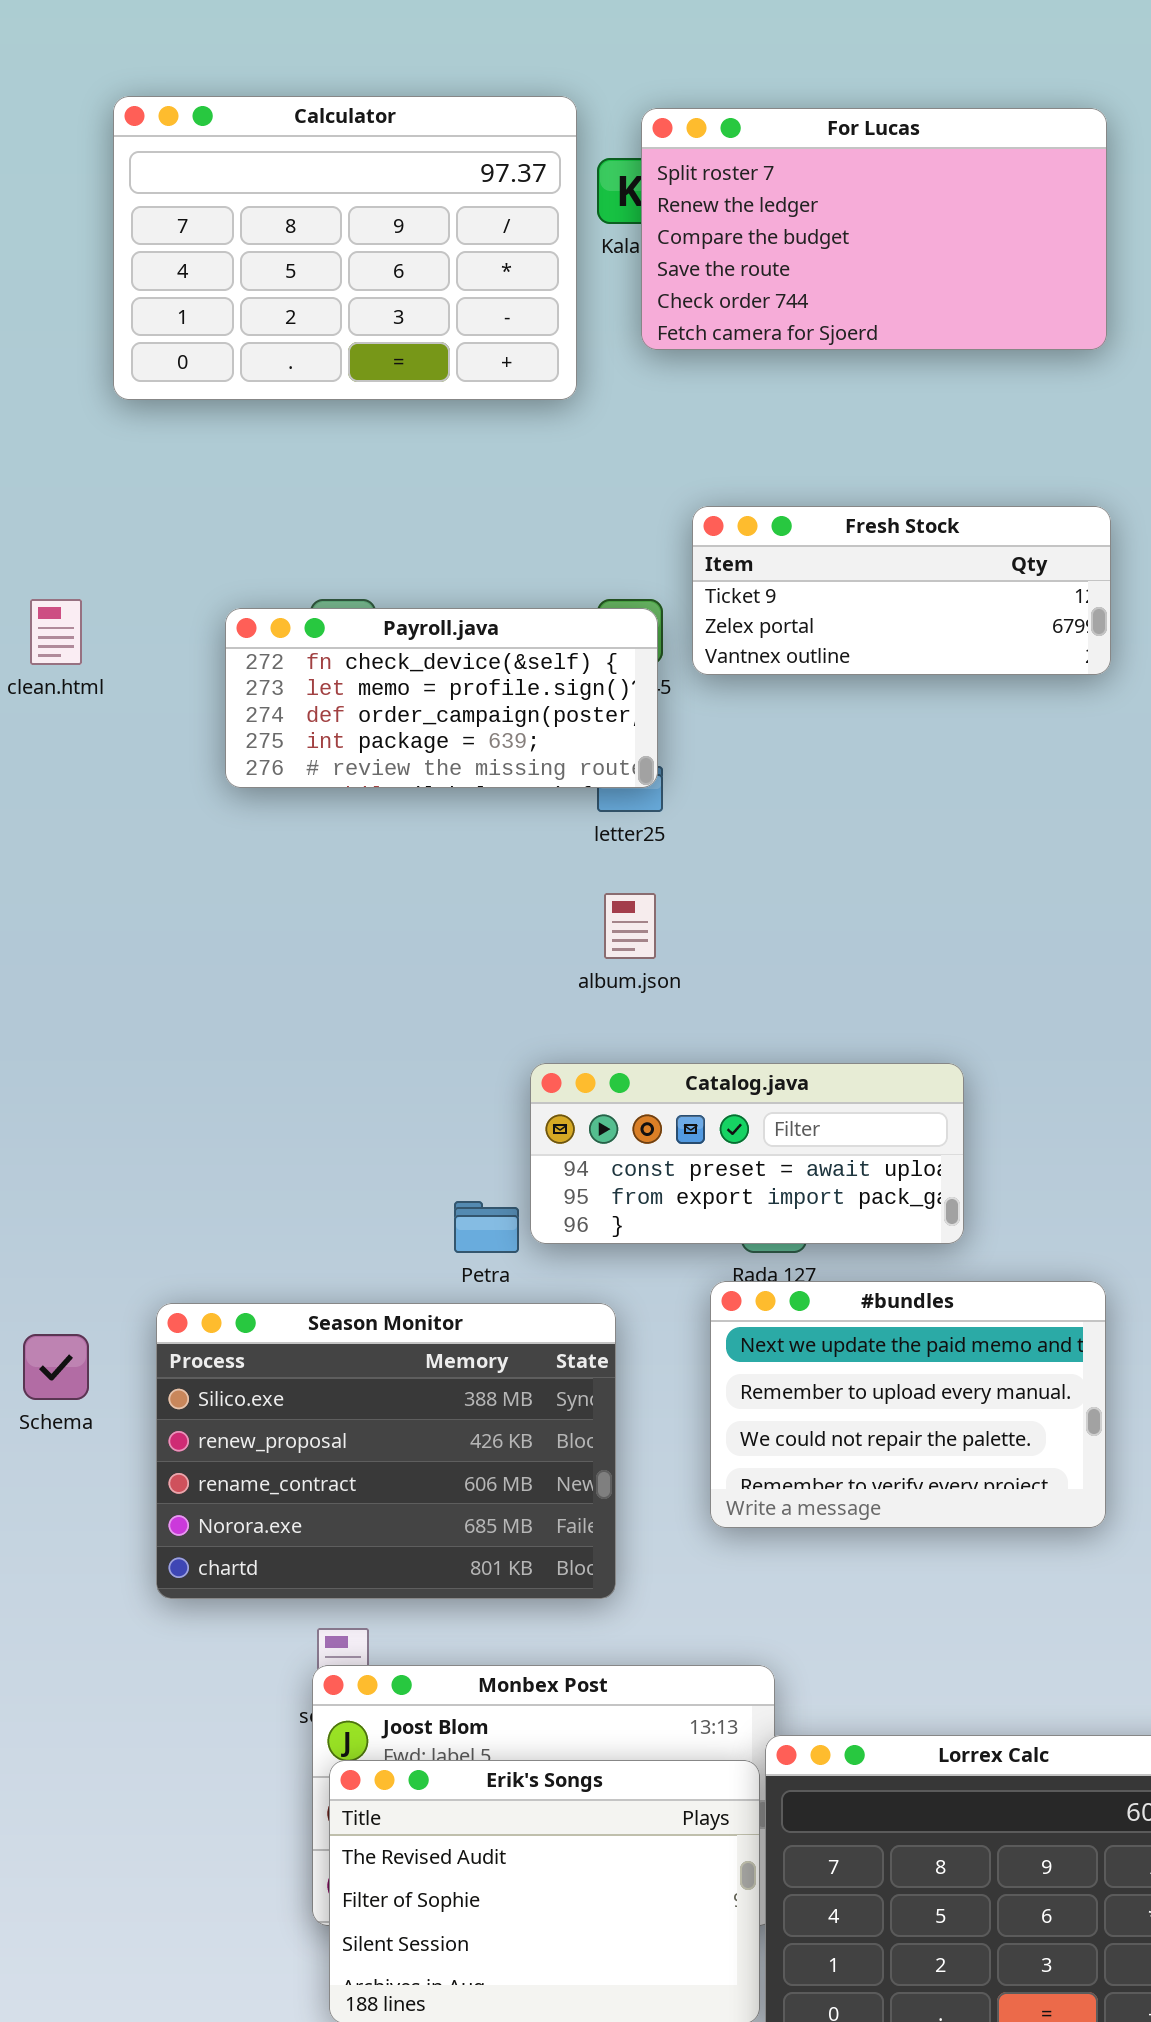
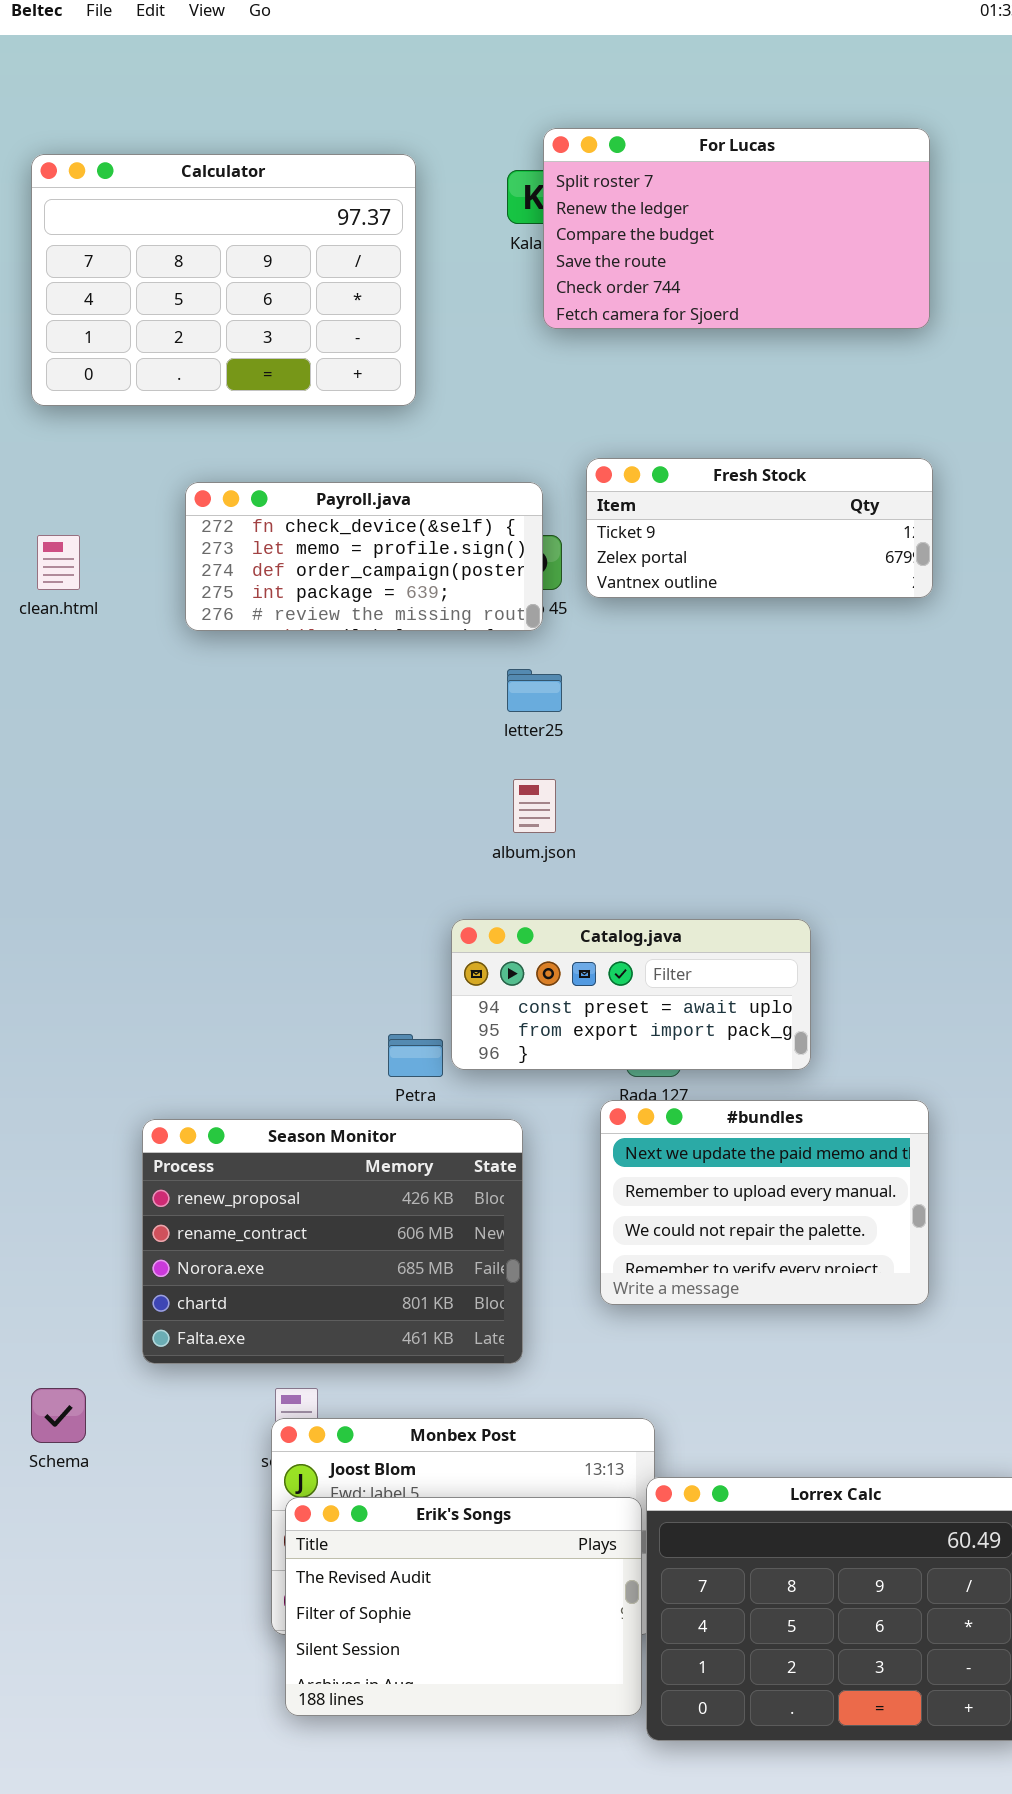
Calculator: [113,96,577,400] -> [31,154,416,406], moved
Payroll.java: [225,608,658,788] -> [185,482,543,631], moved
Season Monitor: [156,1303,616,1599] -> [142,1119,523,1364], scrolled down 1 row
Schema: [23,1334,89,1400] -> [31,1388,86,1443], moved

